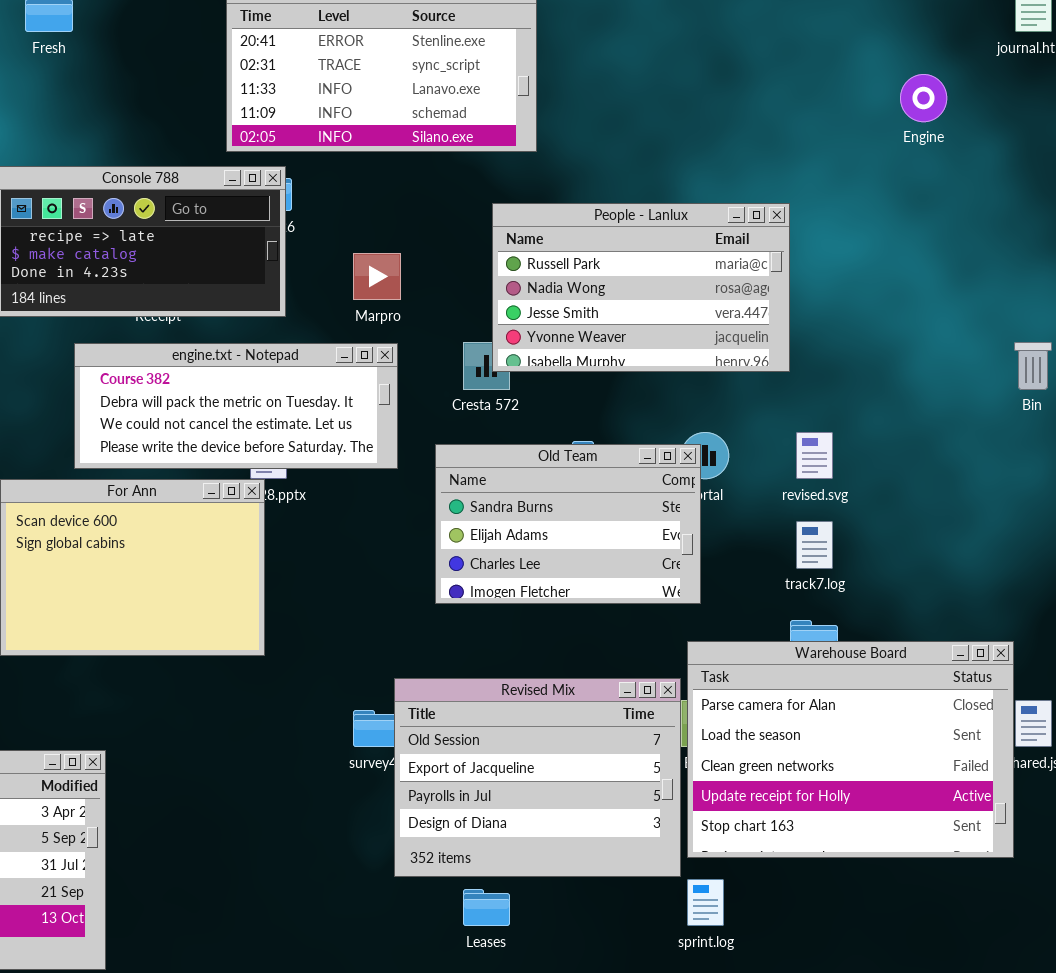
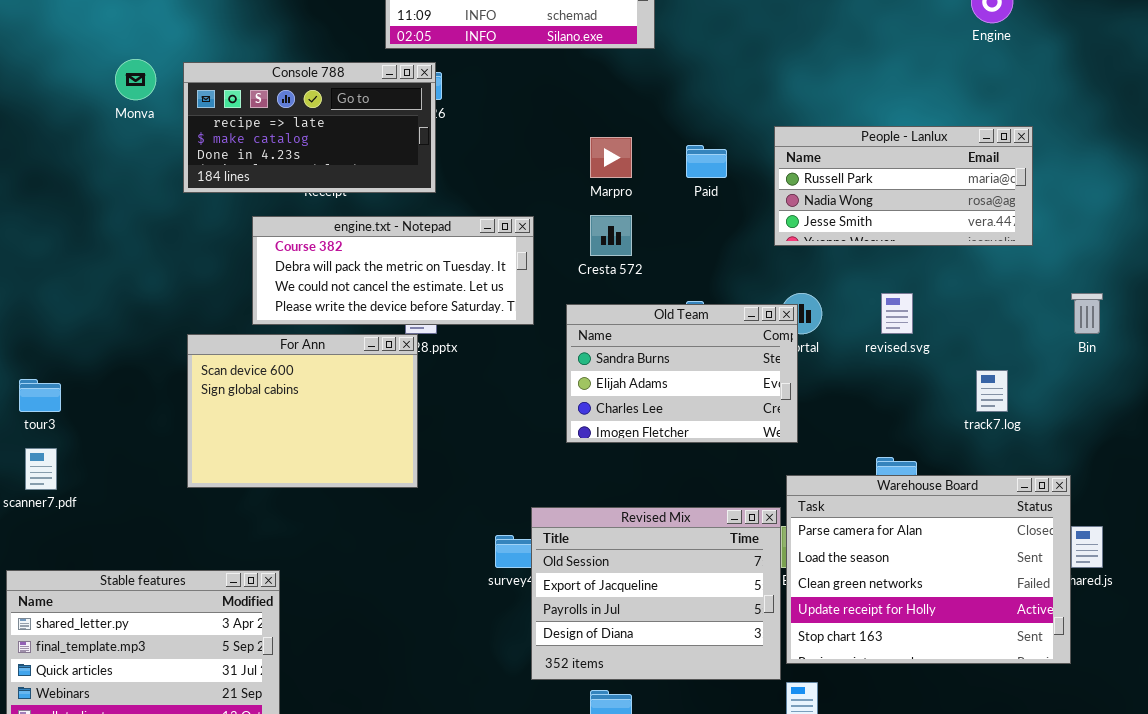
People - Lanlux: [492,203,790,372] -> [774,126,1033,246], moved, resized
Marpro: [353,253,401,300] -> [590,137,632,178], moved
Bin: [1014,342,1052,390] -> [1071,293,1103,334], moved
track7.log: [796,521,833,569] -> [976,370,1008,412], moved

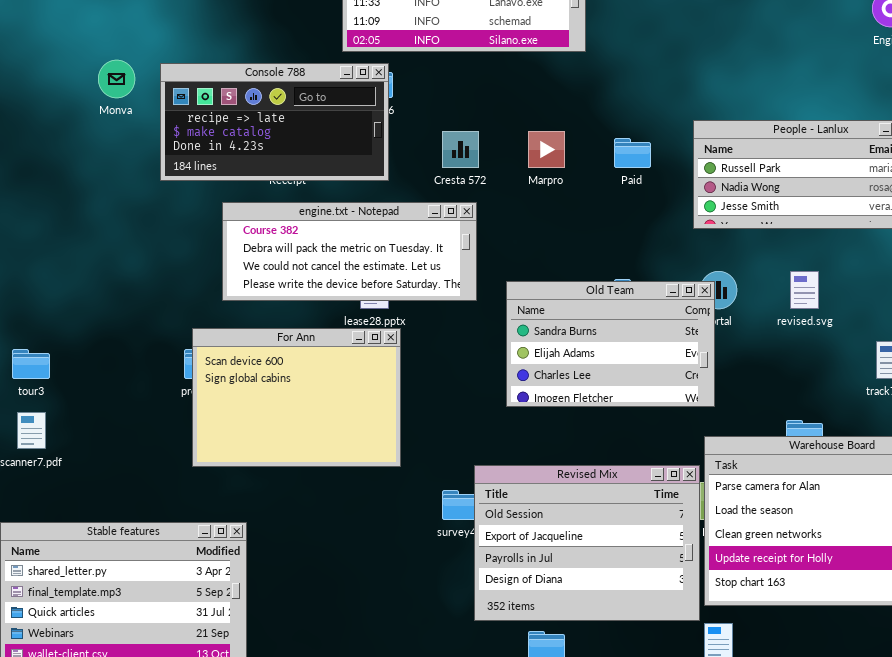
Cresta 572: [590,215,632,256] -> [442,131,479,168], moved
For Ann: [187,334,418,488] -> [192,328,401,467], moved

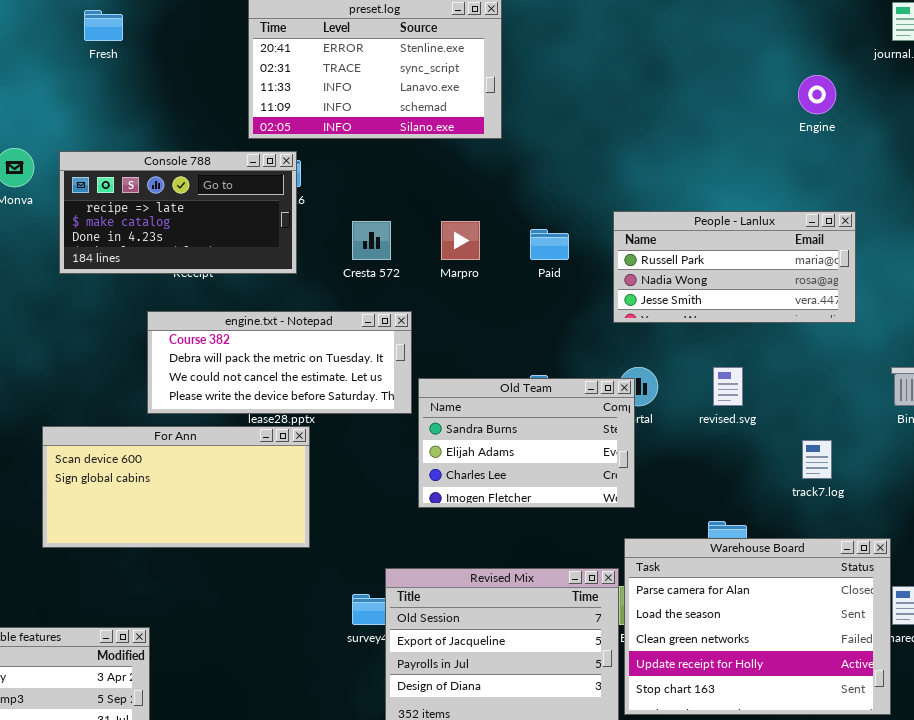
engine.txt - Notepad: [222,202,477,301] -> [147,311,412,414], moved
For Ann: [192,328,401,467] -> [42,426,310,548], resized

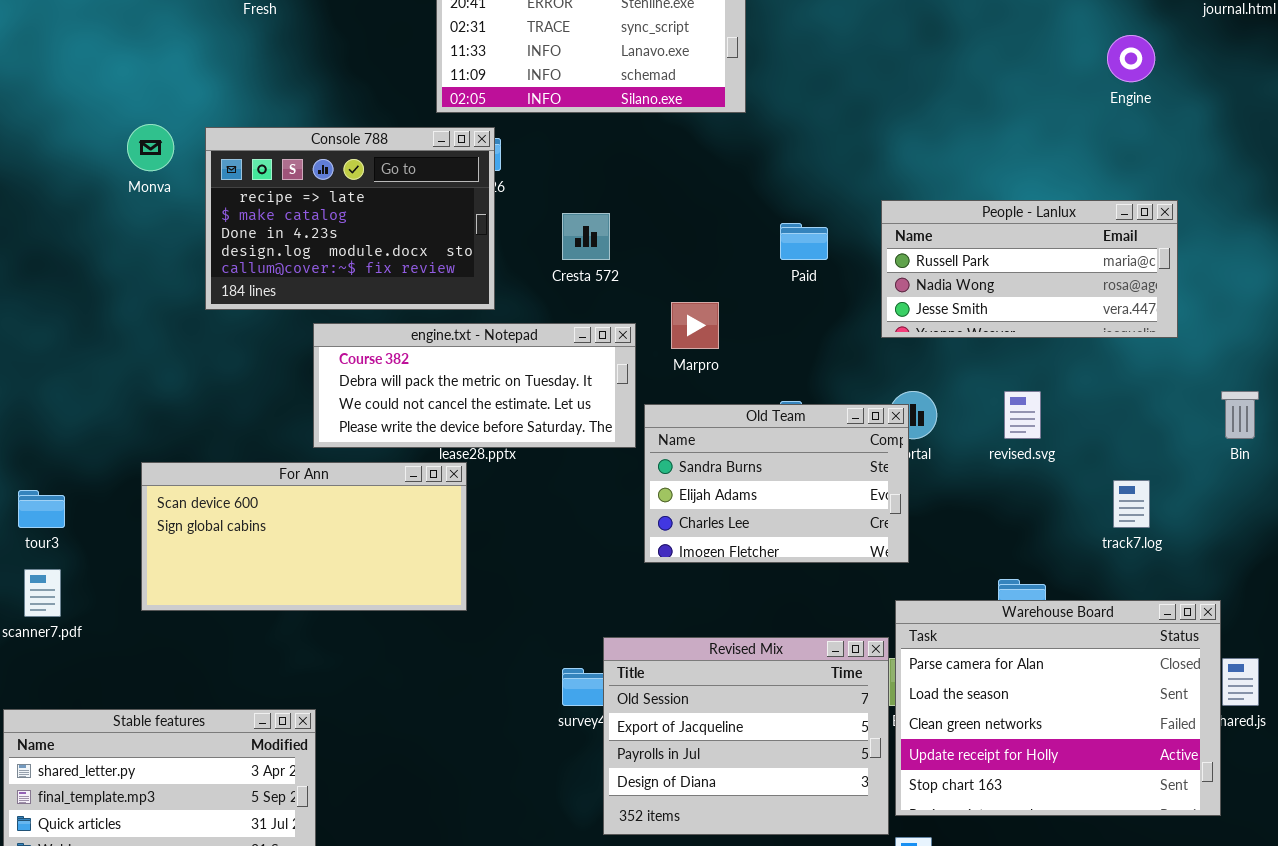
Console 788: [59,151,297,274] -> [205,127,495,310], resized
Marpro: [441,221,480,260] -> [671,302,719,349], moved
For Ann: [42,426,310,548] -> [141,462,467,611], moved

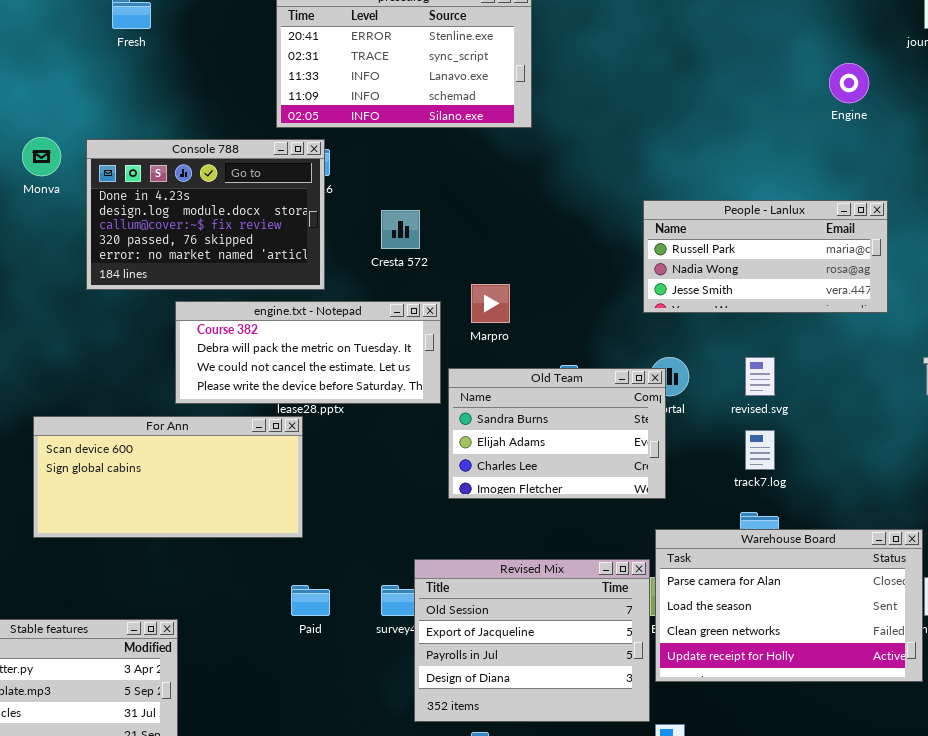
Console 788: [205,127,495,310] -> [86,139,325,290], scrolled down 2 rows
Paid: [780,223,828,260] -> [291,585,330,616], moved
track7.log: [1113,480,1150,528] -> [745,430,775,470], moved
Warehouse Board: [895,600,1221,816] -> [655,529,923,682], resized

